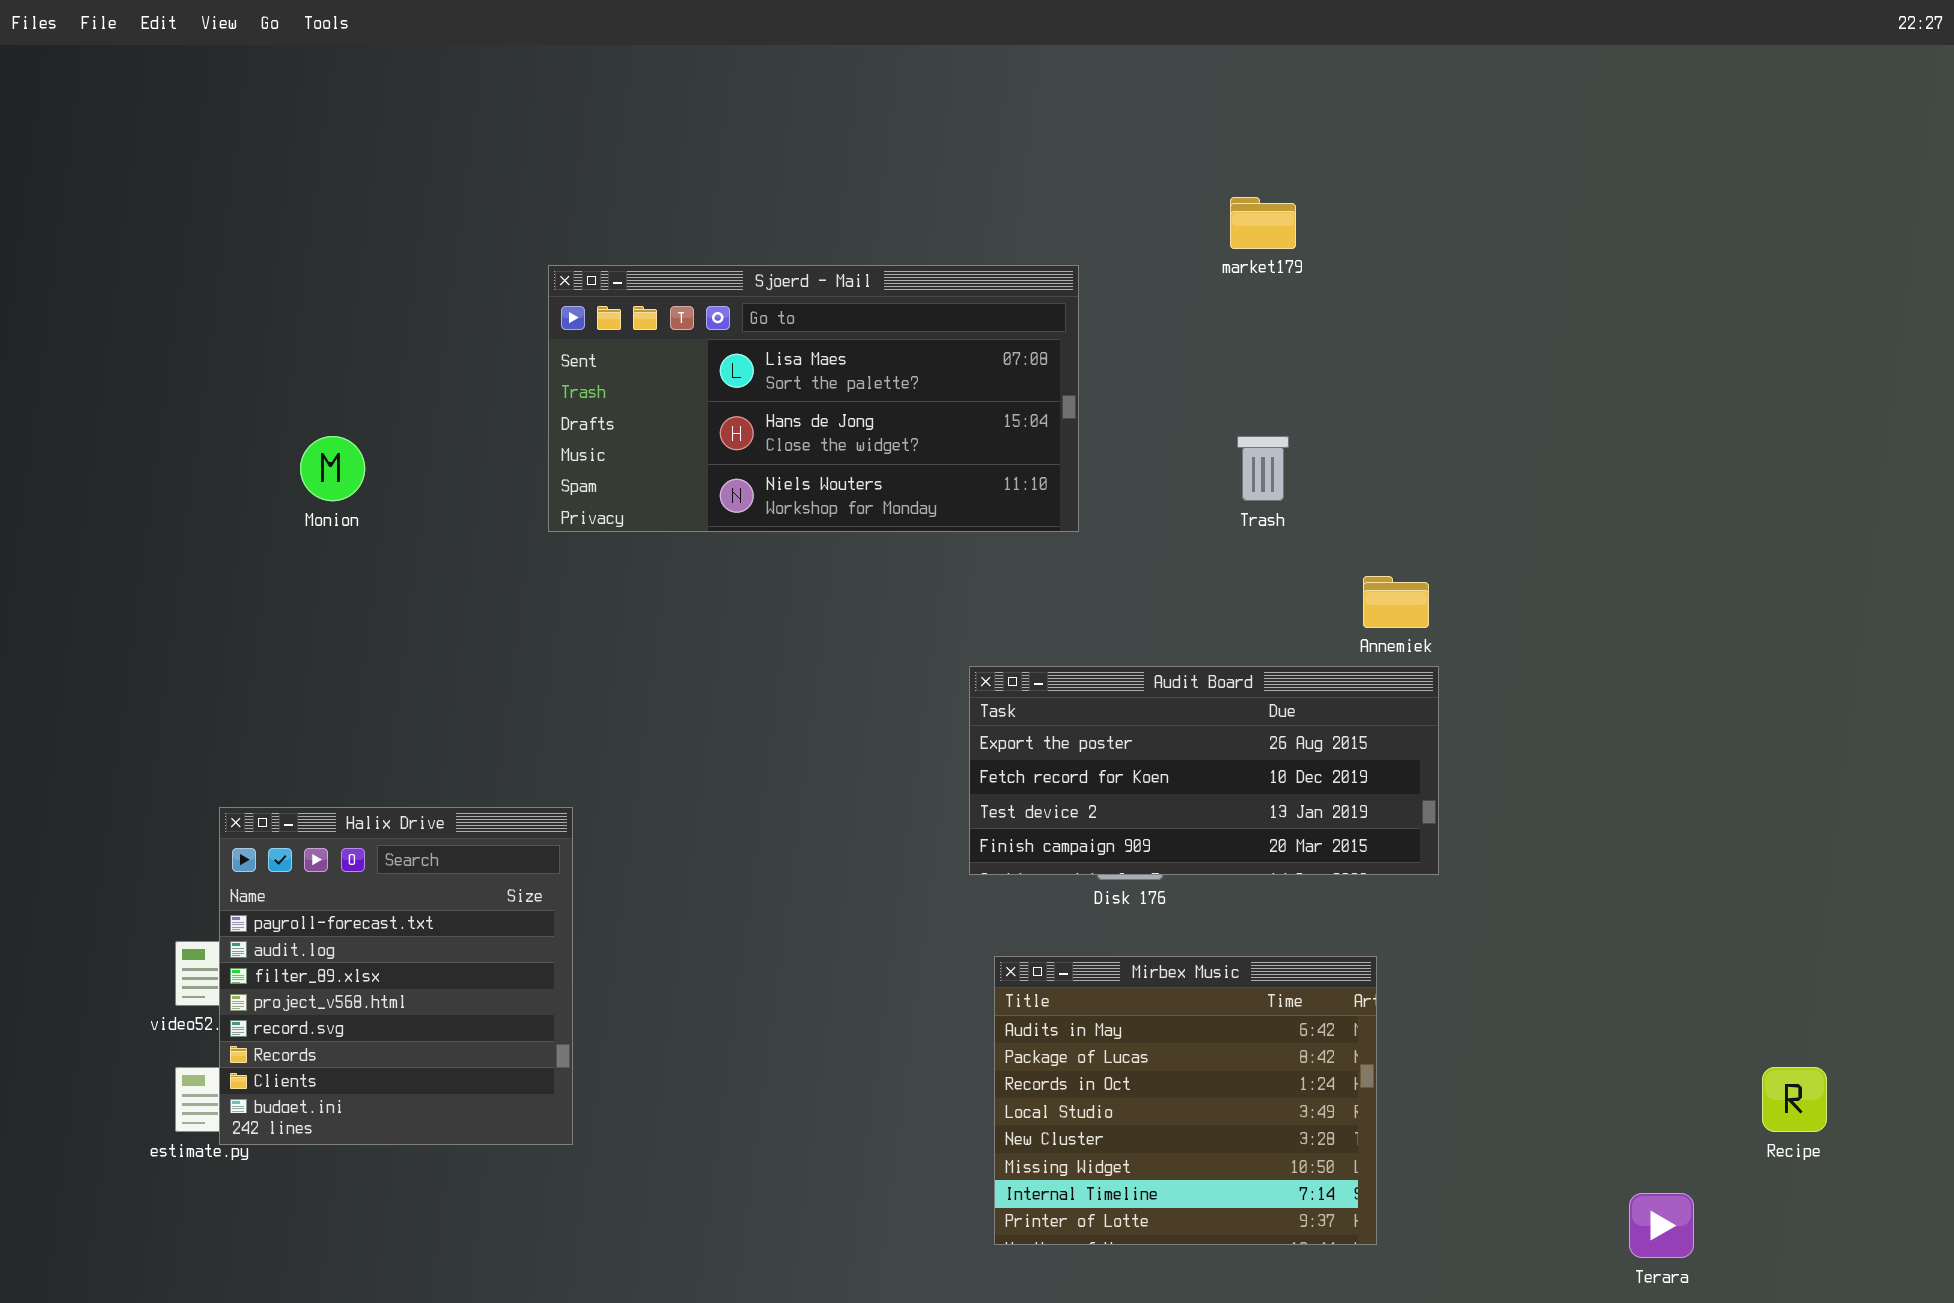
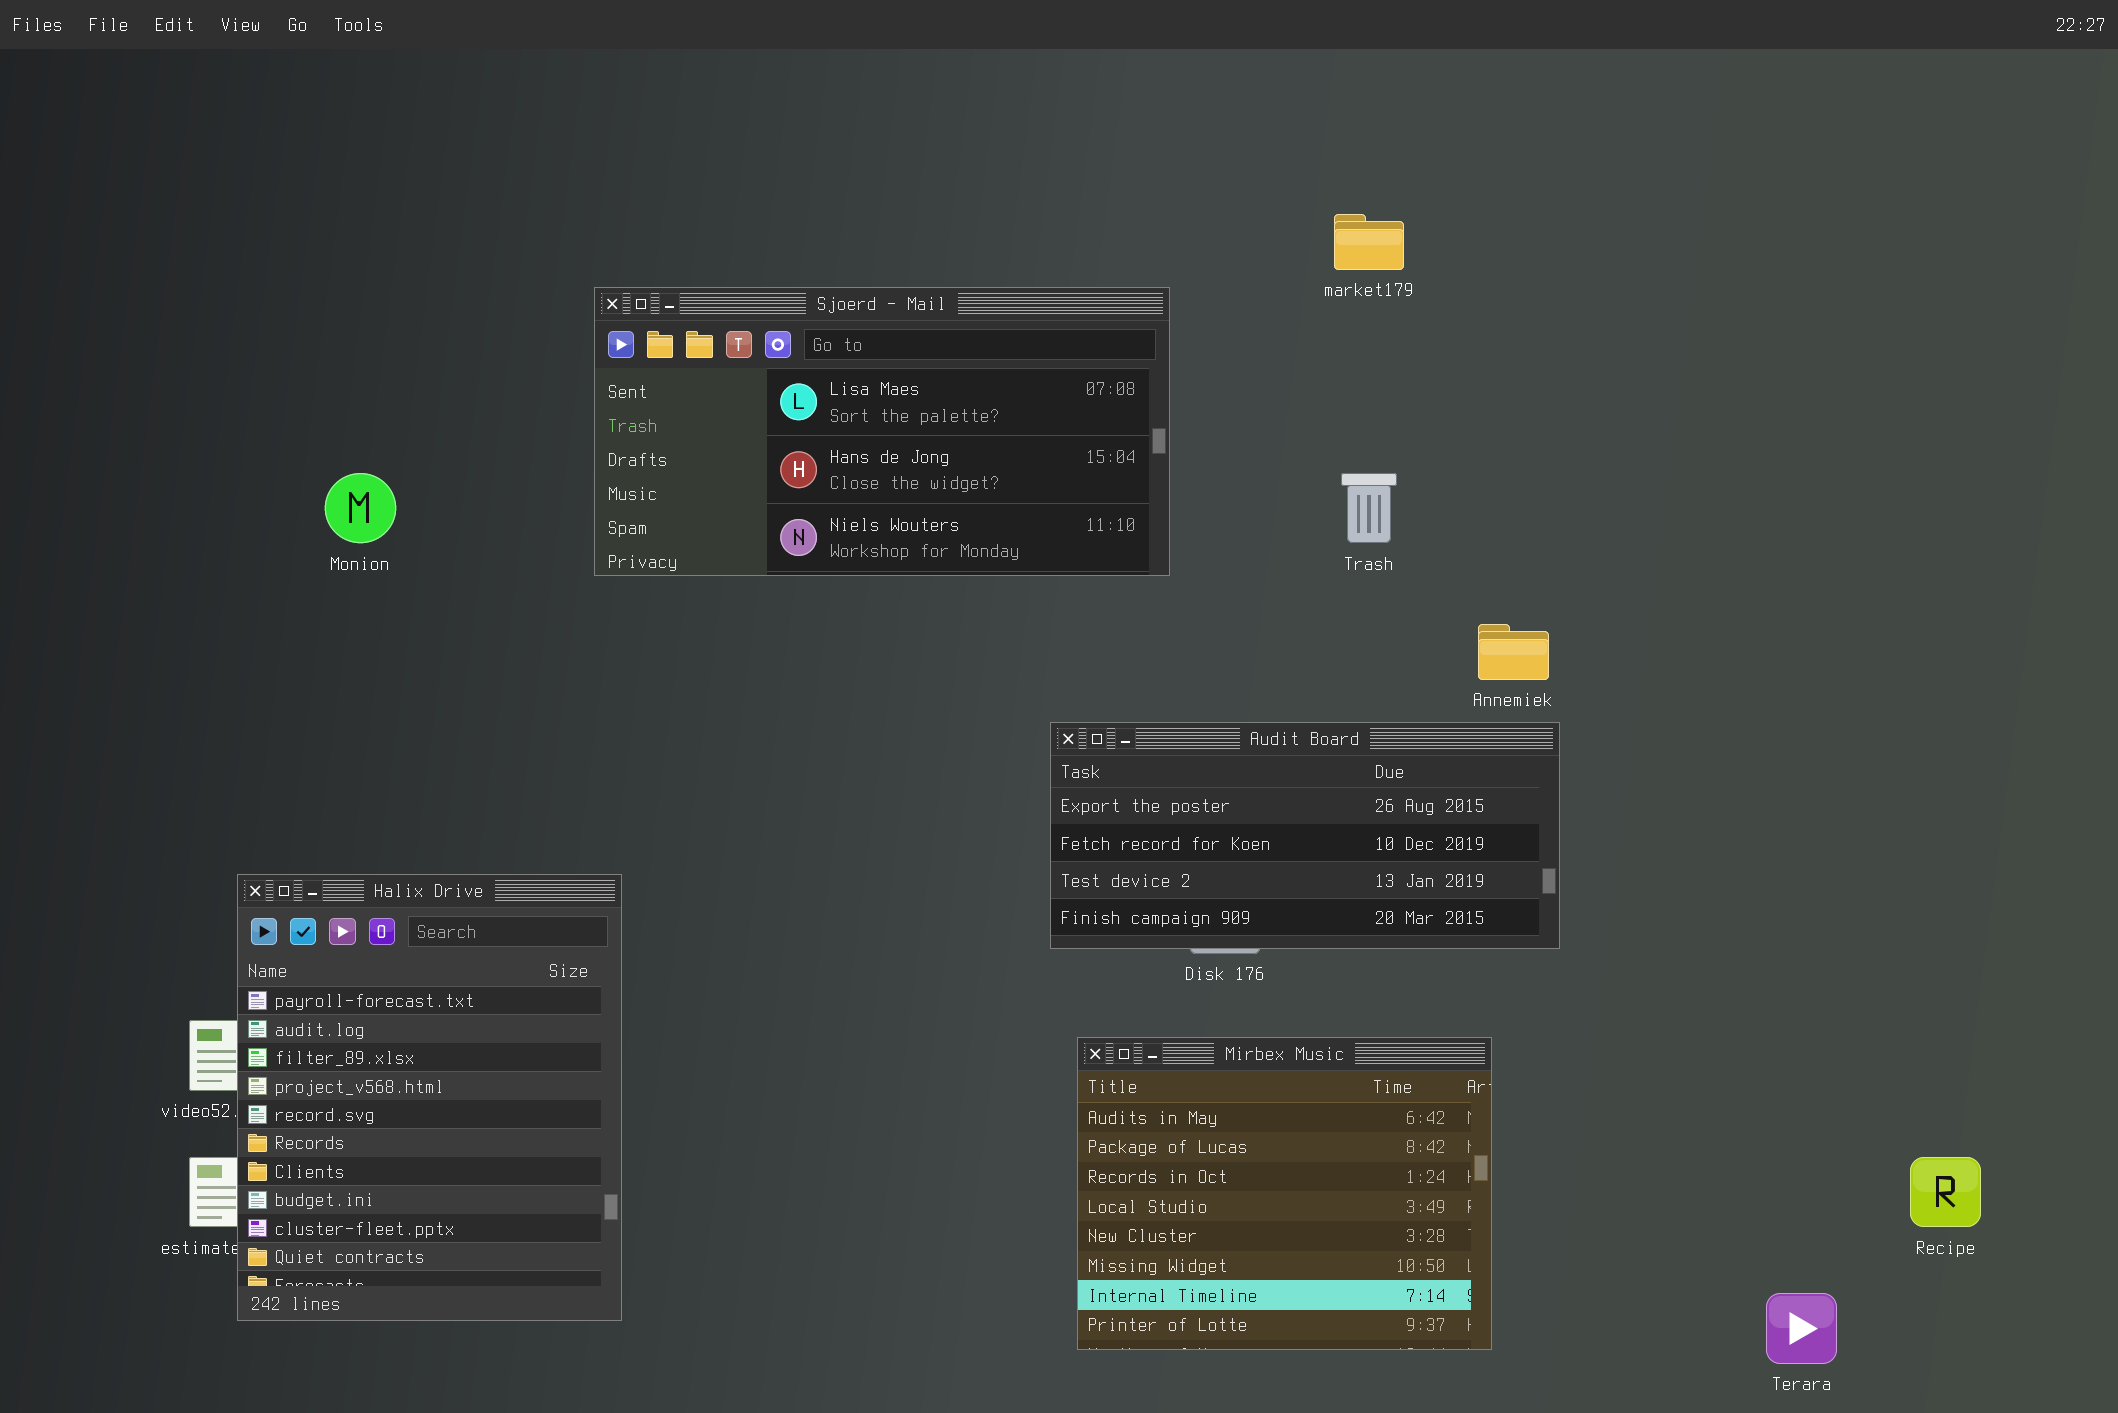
Halix Drive: [219,807,573,1145] -> [237,874,622,1321], resized

